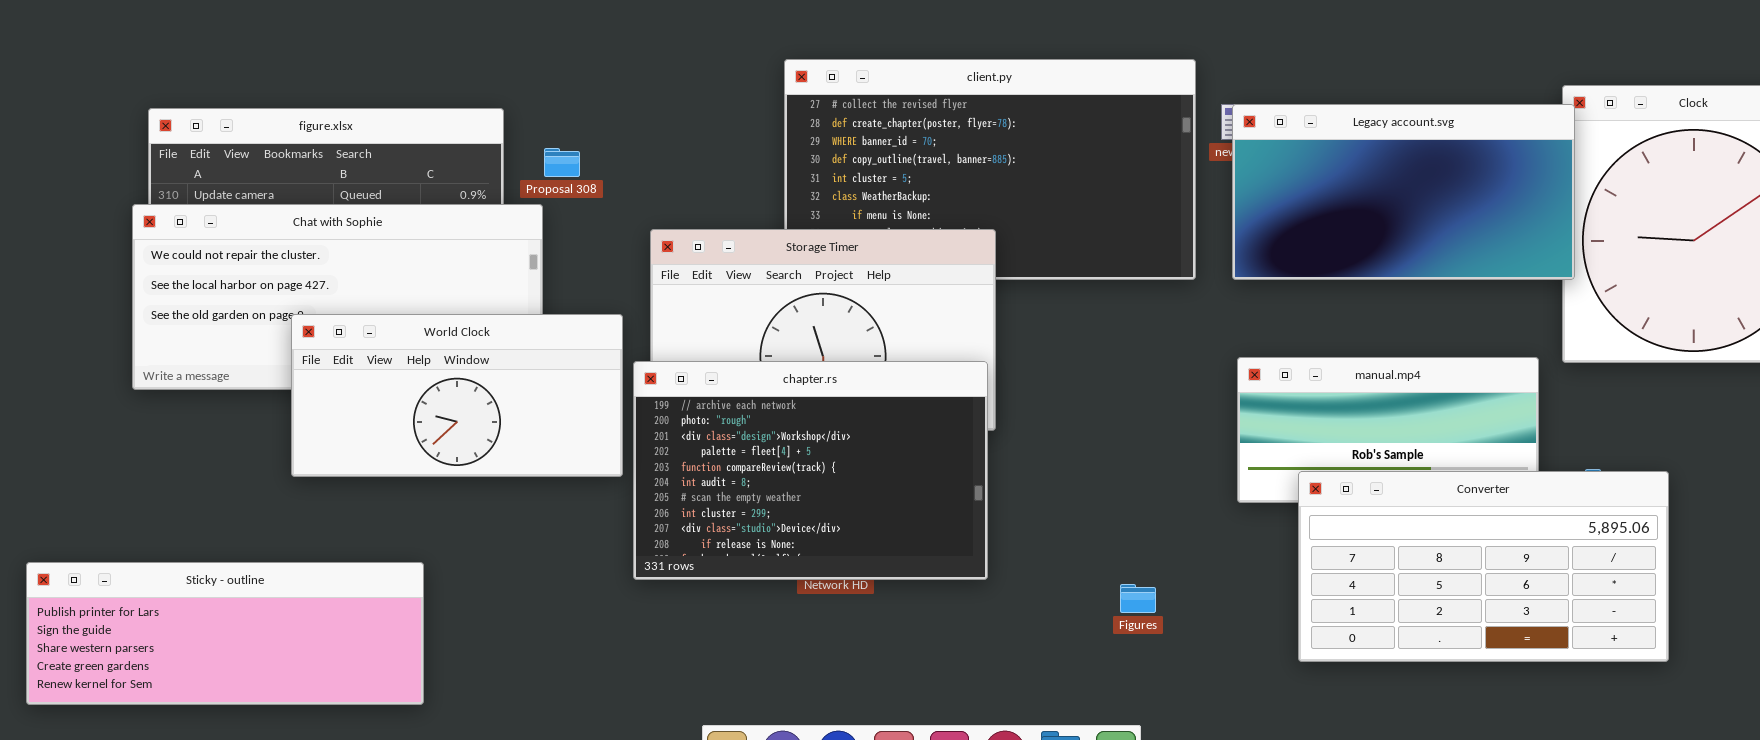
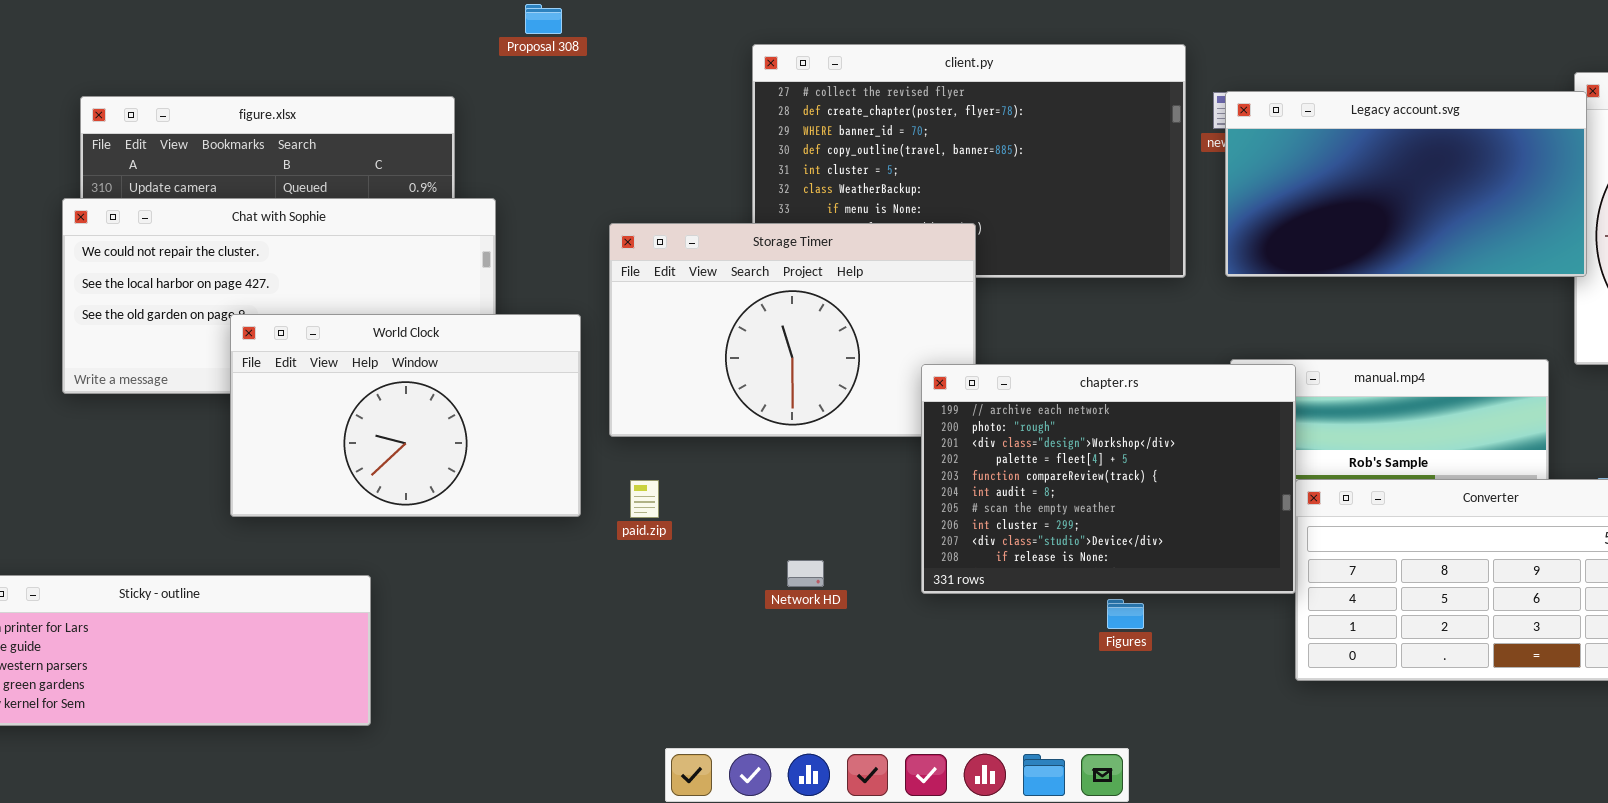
Proposal 308: [544,148,580,177] -> [525,4,562,34], moved
World Clock: [291,314,623,477] -> [230,314,581,517], resized
chapter.rs: [633,361,988,580] -> [921,364,1296,594], moved

